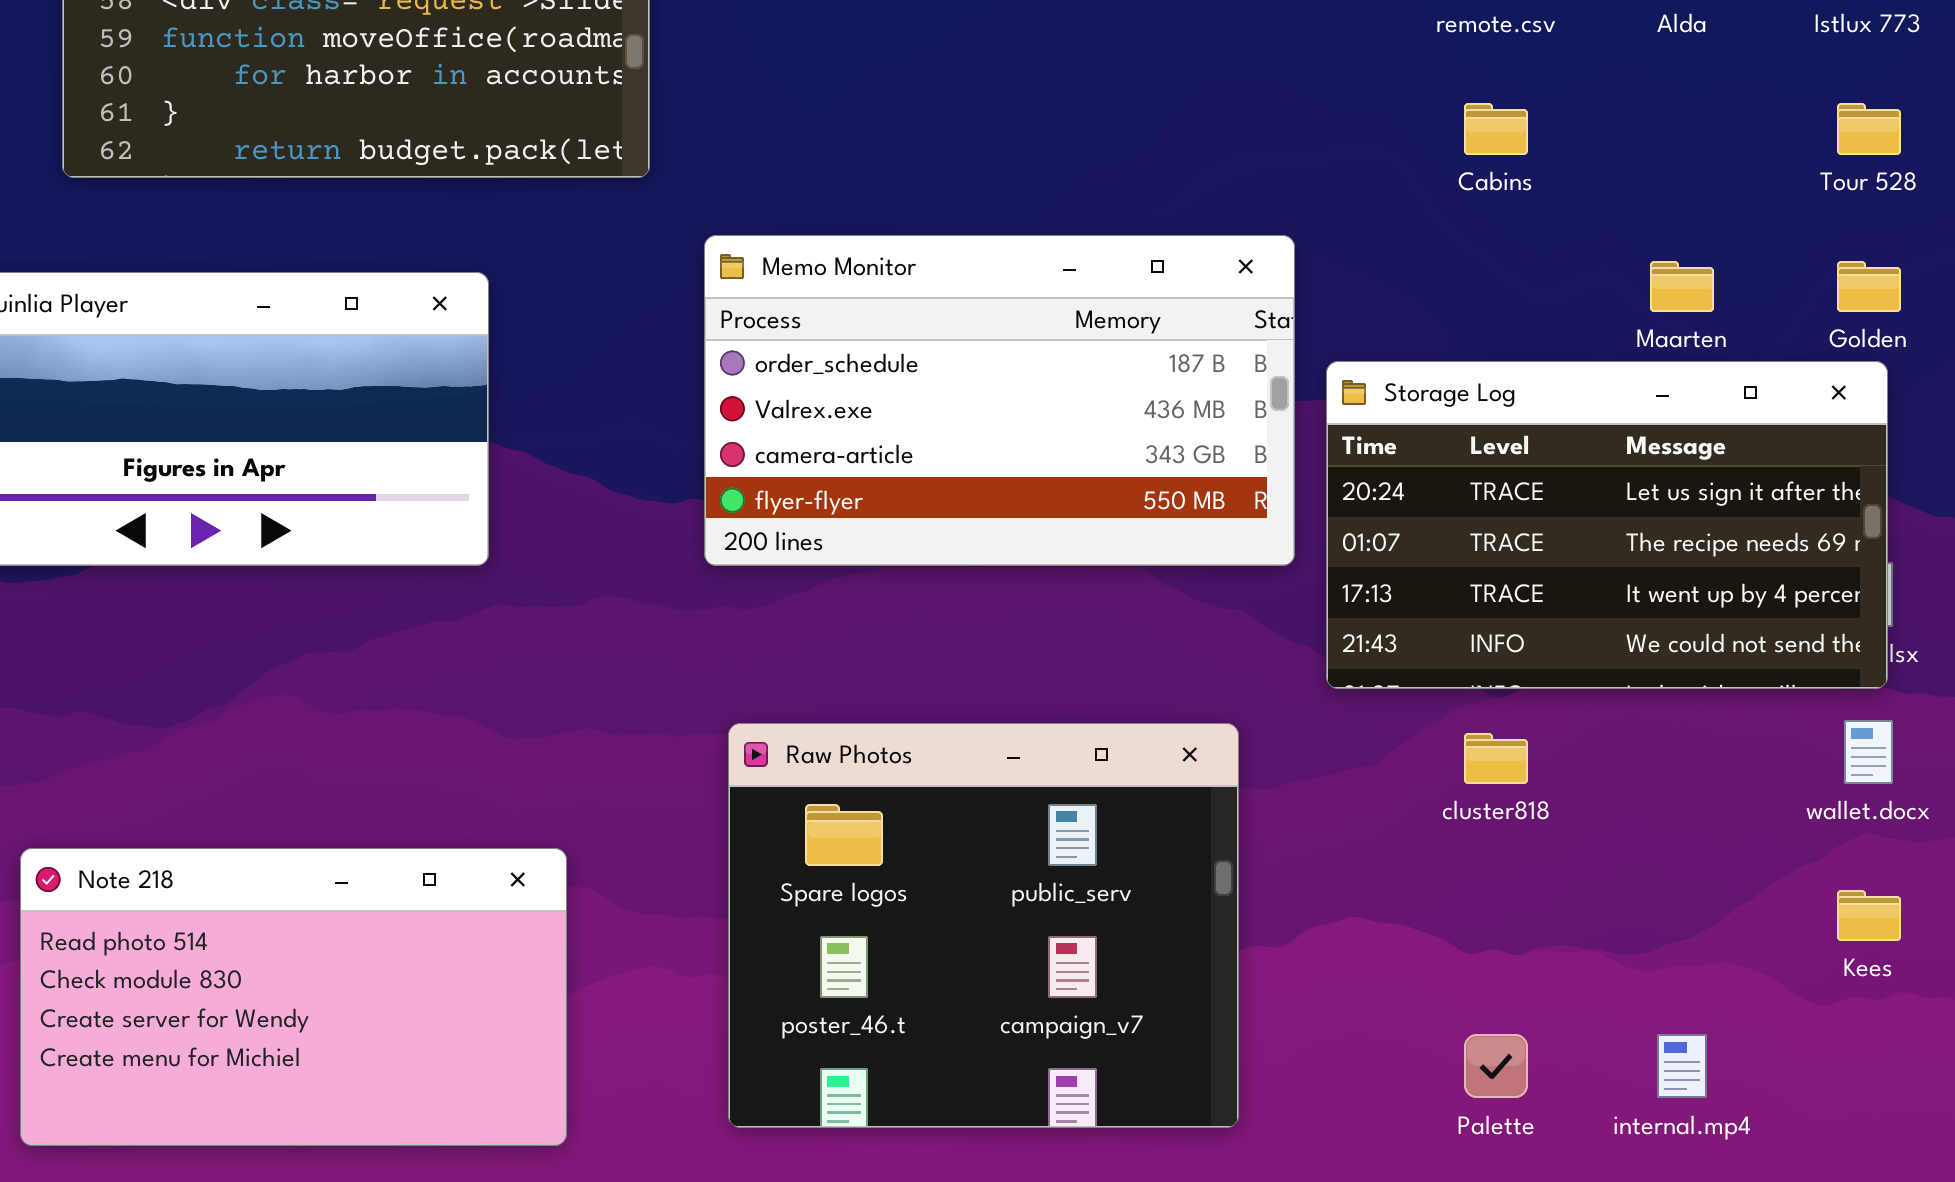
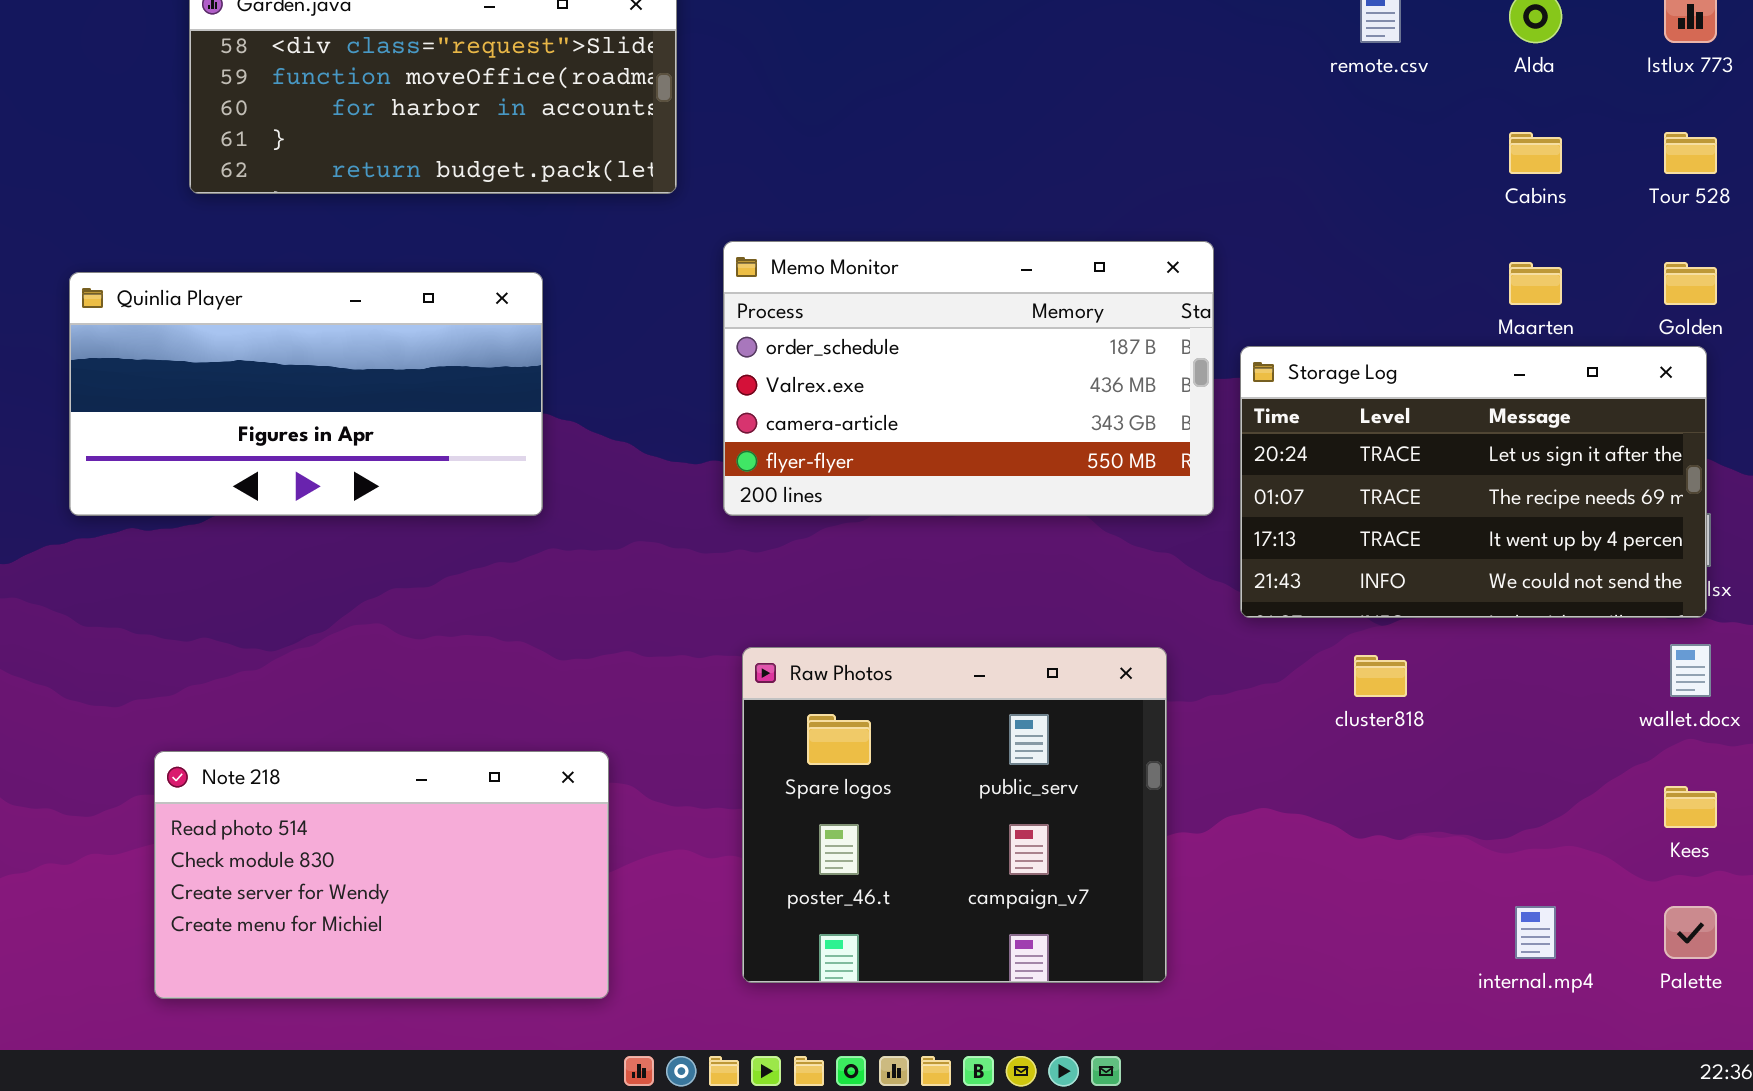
Cabins: [1464,103,1528,155] -> [1509,132,1562,174], moved
Palette: [1464,1034,1528,1098] -> [1664,906,1717,959], moved

